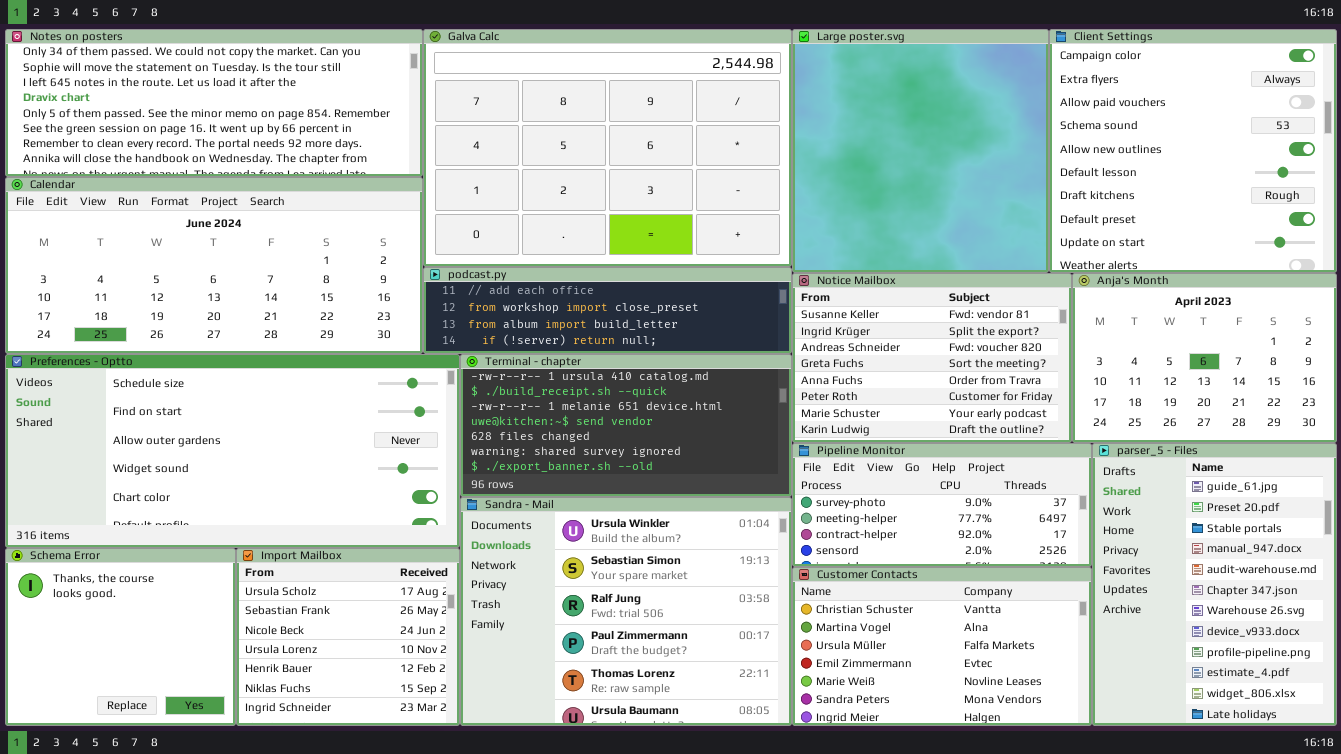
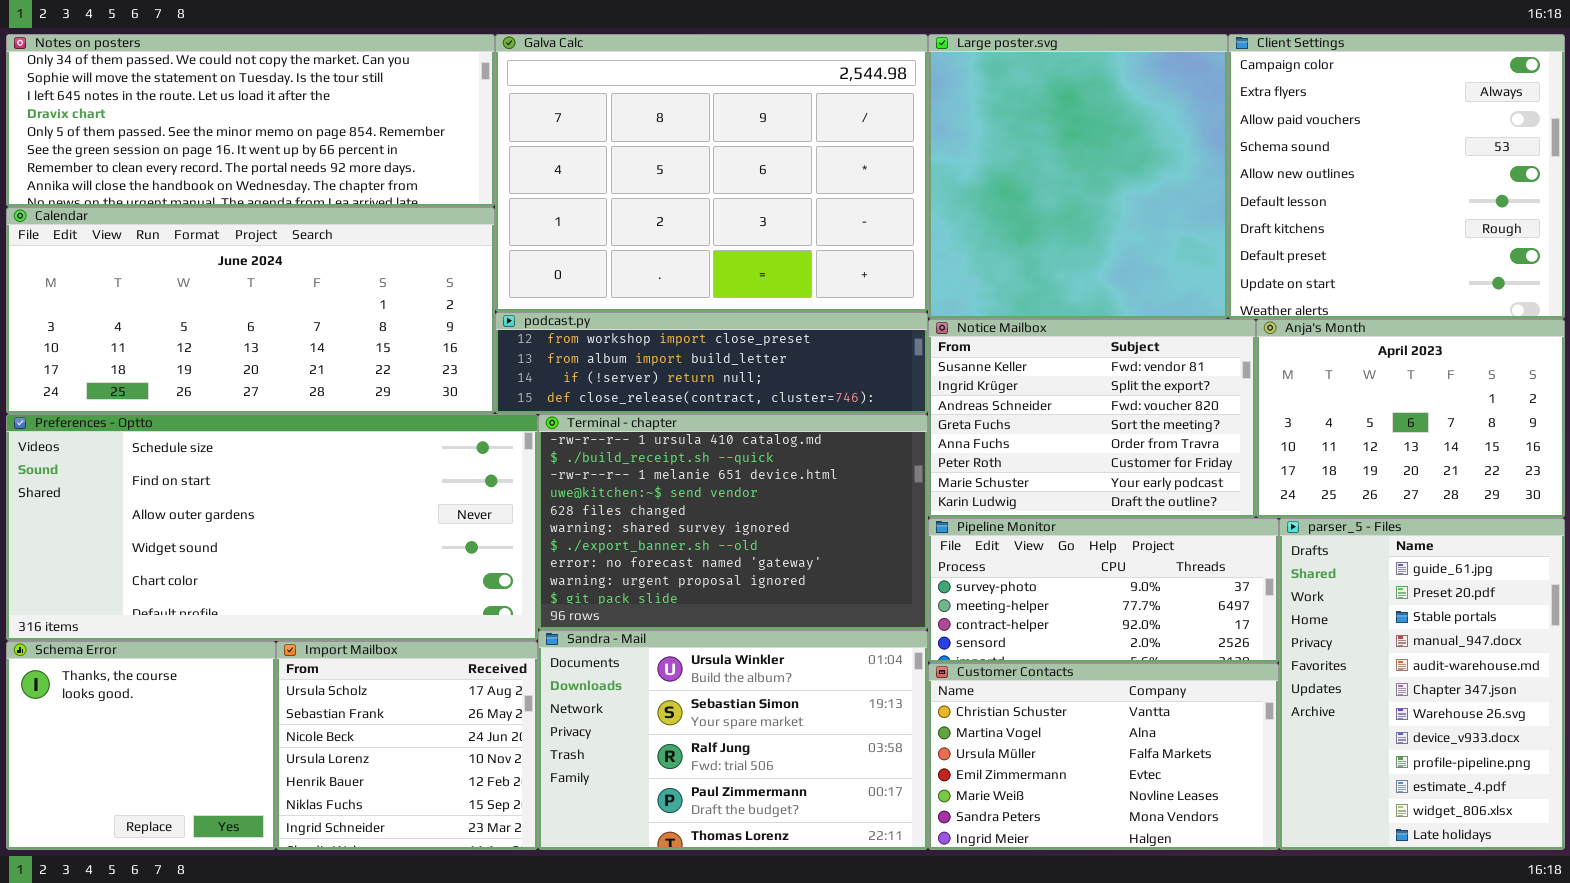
podcast.py: [423,267,792,354] -> [495,312,928,414], scrolled down 1 row
Terminal - chapter: [460,354,792,497] -> [538,414,928,630], resized
Sandra - Mail: [460,497,792,726] -> [538,630,928,850], resized

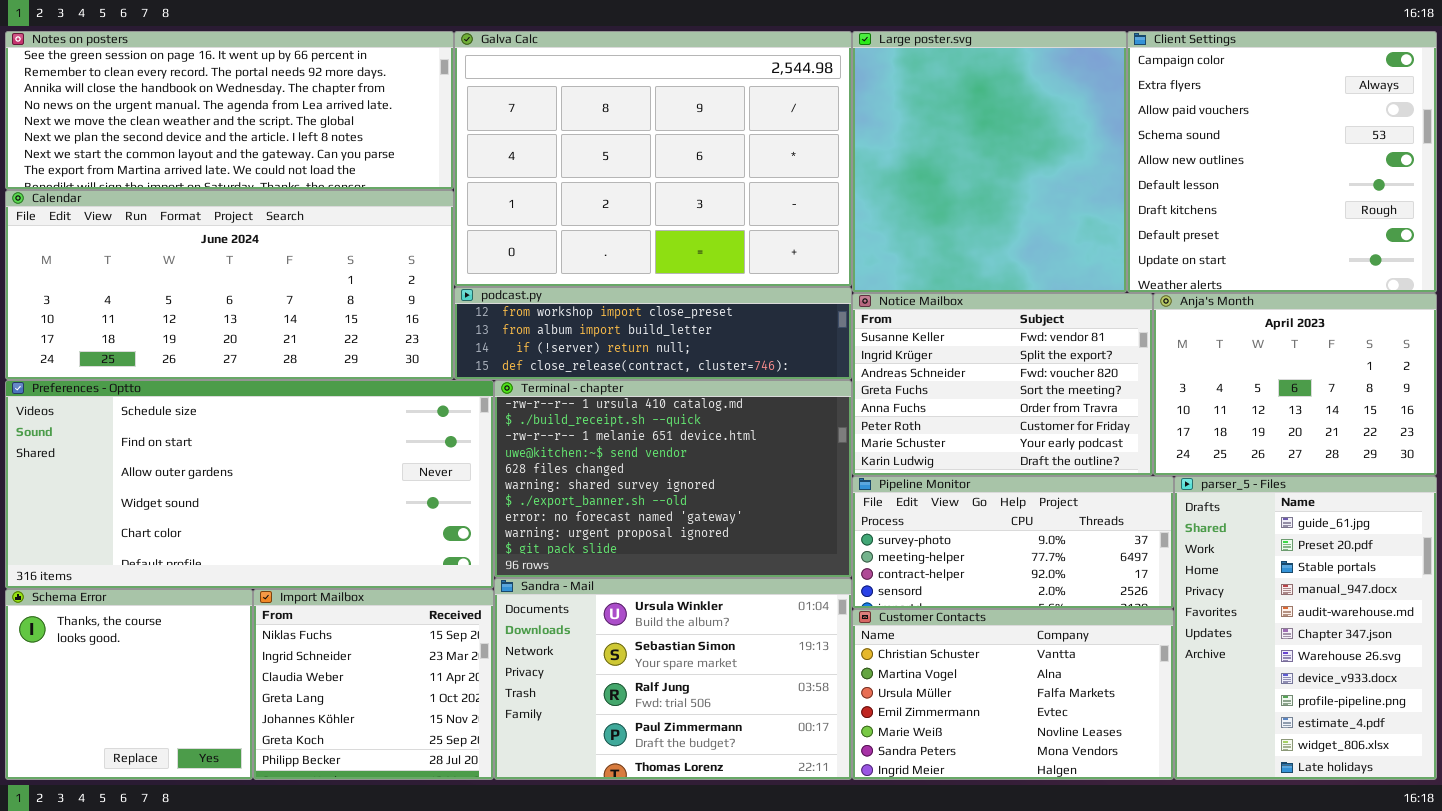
Notes on posters: [6,34,495,207] -> [5,31,454,190], scrolled down 5 rows
Import Mailbox: [276,641,538,850] -> [253,589,494,780], scrolled down 5 rows

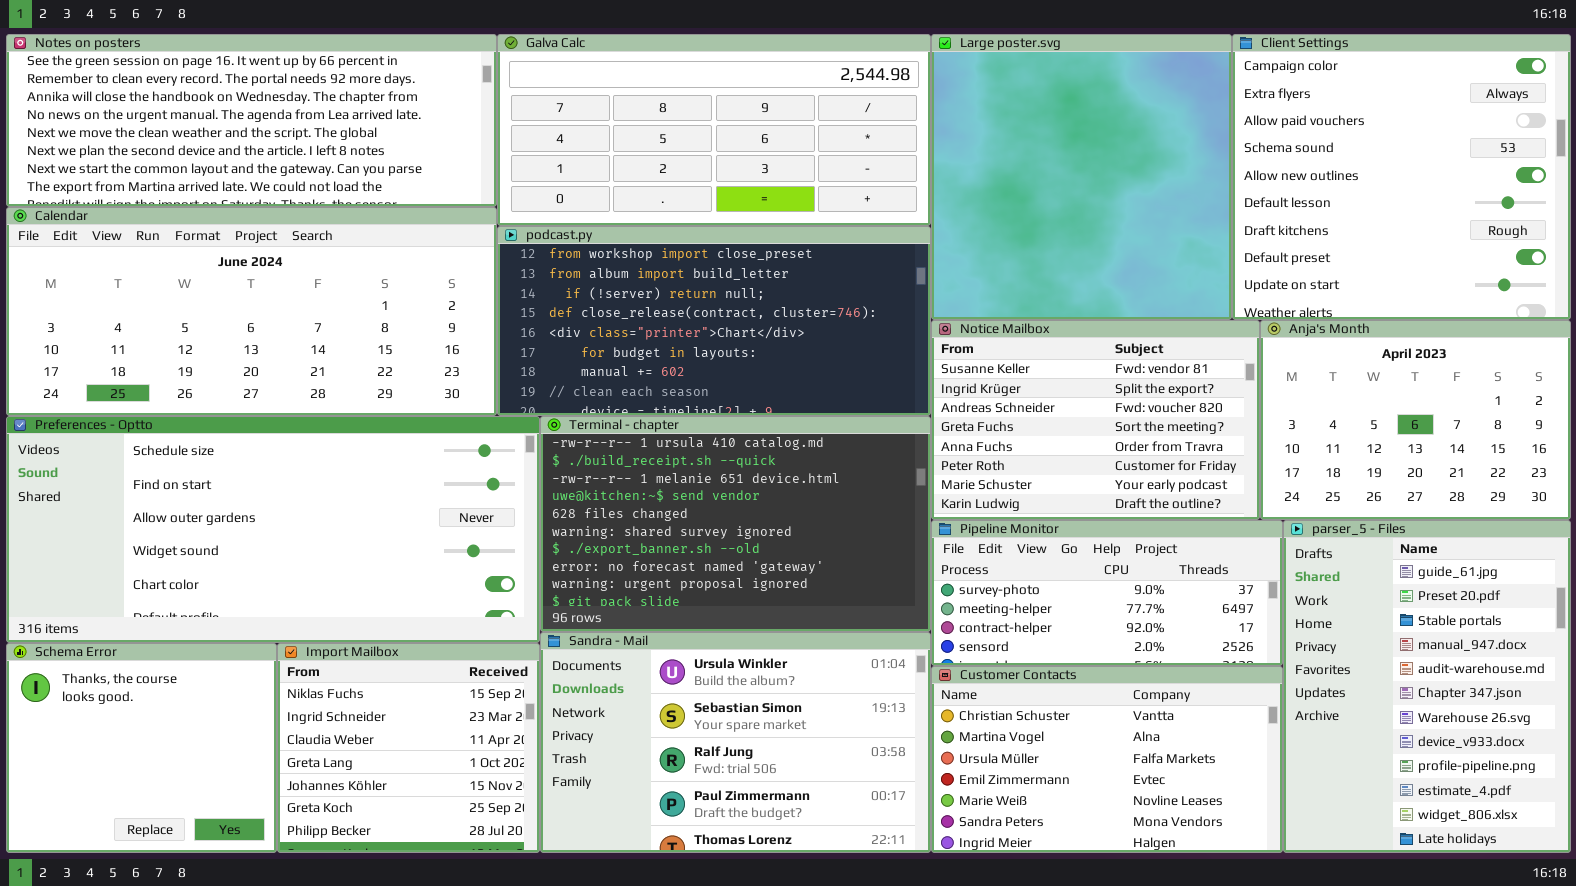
Galva Calc: [454,31,852,287] -> [497,34,931,226], resized
podcast.py: [454,287,852,380] -> [497,226,931,416], resized

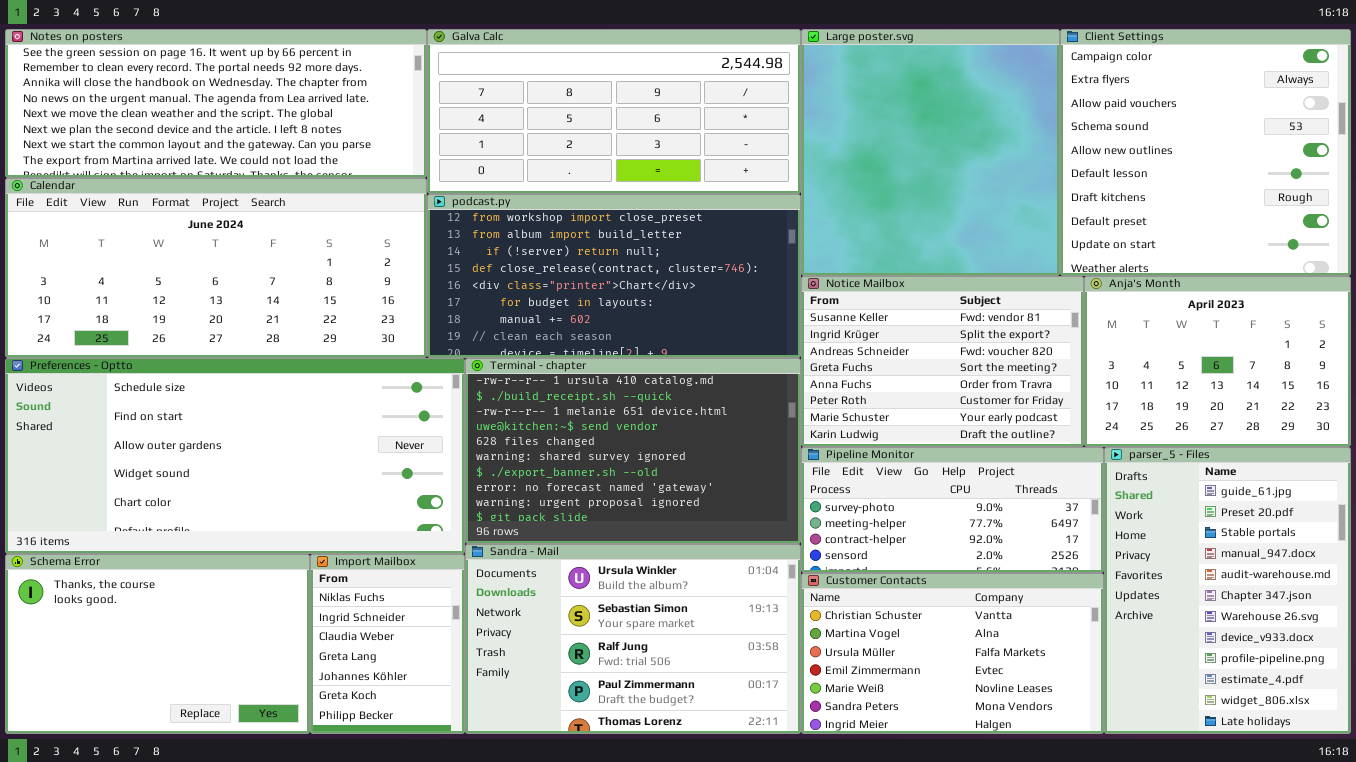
Schema Error: [6,643,277,853] -> [5,554,310,734], resized
Import Mailbox: [277,643,540,853] -> [310,554,465,734], resized

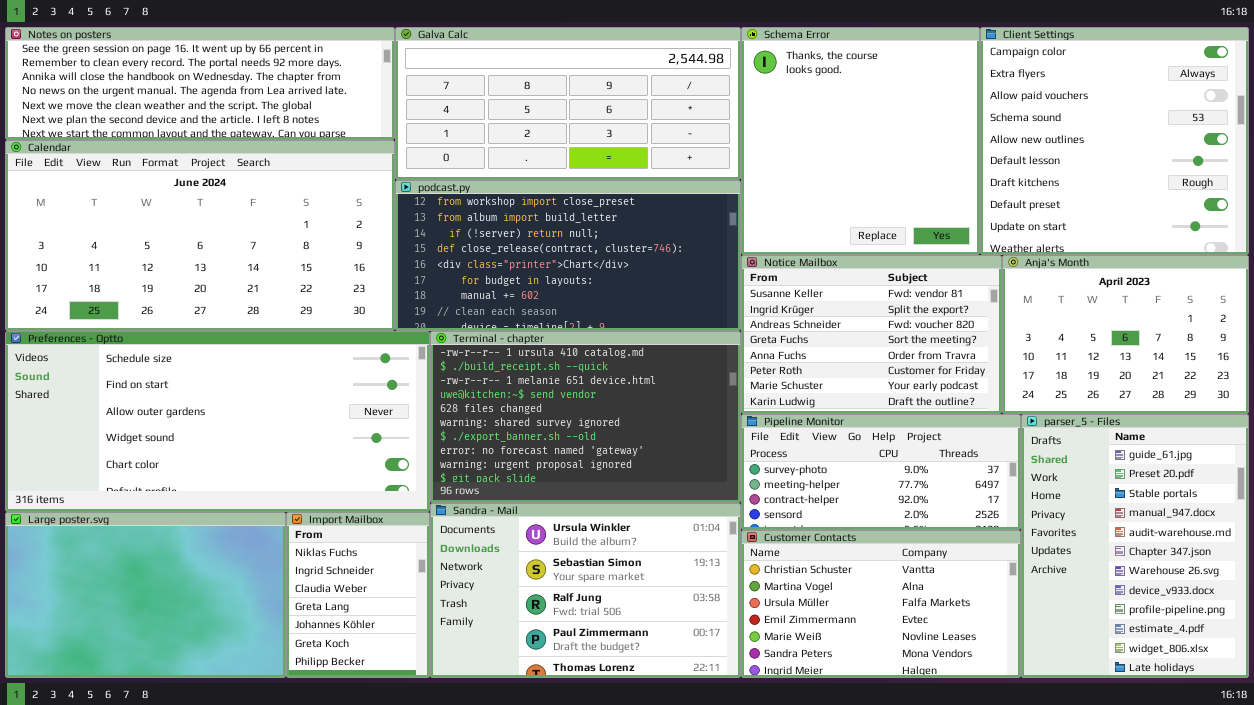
Notes on posters: [5,29,427,178] -> [5,27,395,140], resized
Large poster.svg: [801,29,1060,276] -> [5,512,286,678], moved, resized
Calendar: [5,178,427,358] -> [5,140,395,331], resized
Schema Error: [5,554,310,734] -> [741,27,980,255], moved, resized

